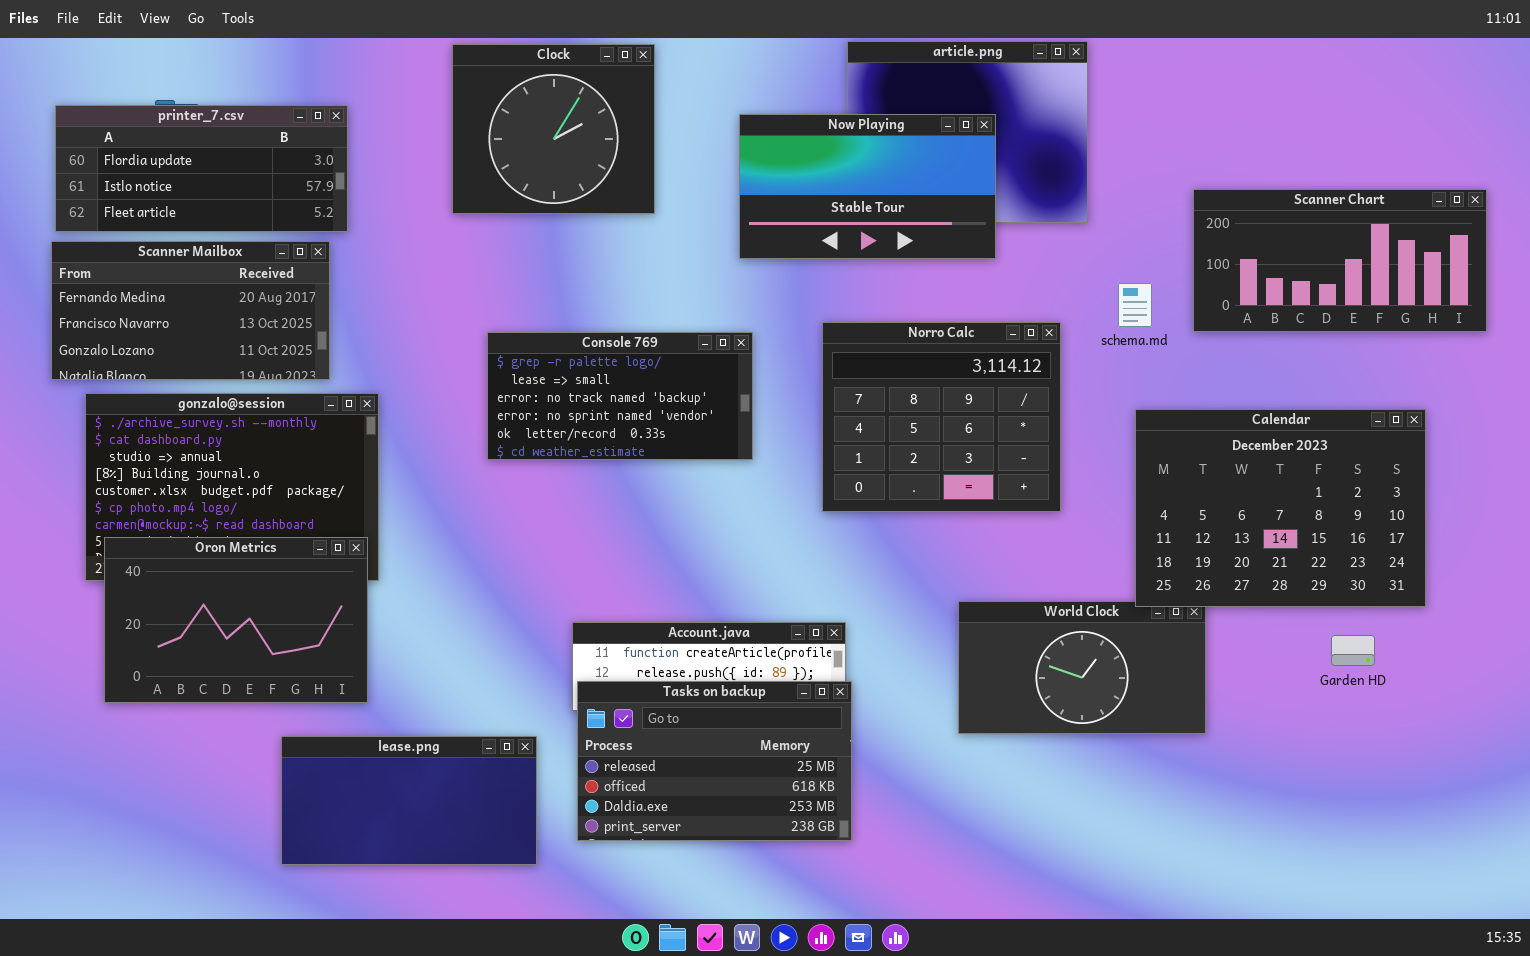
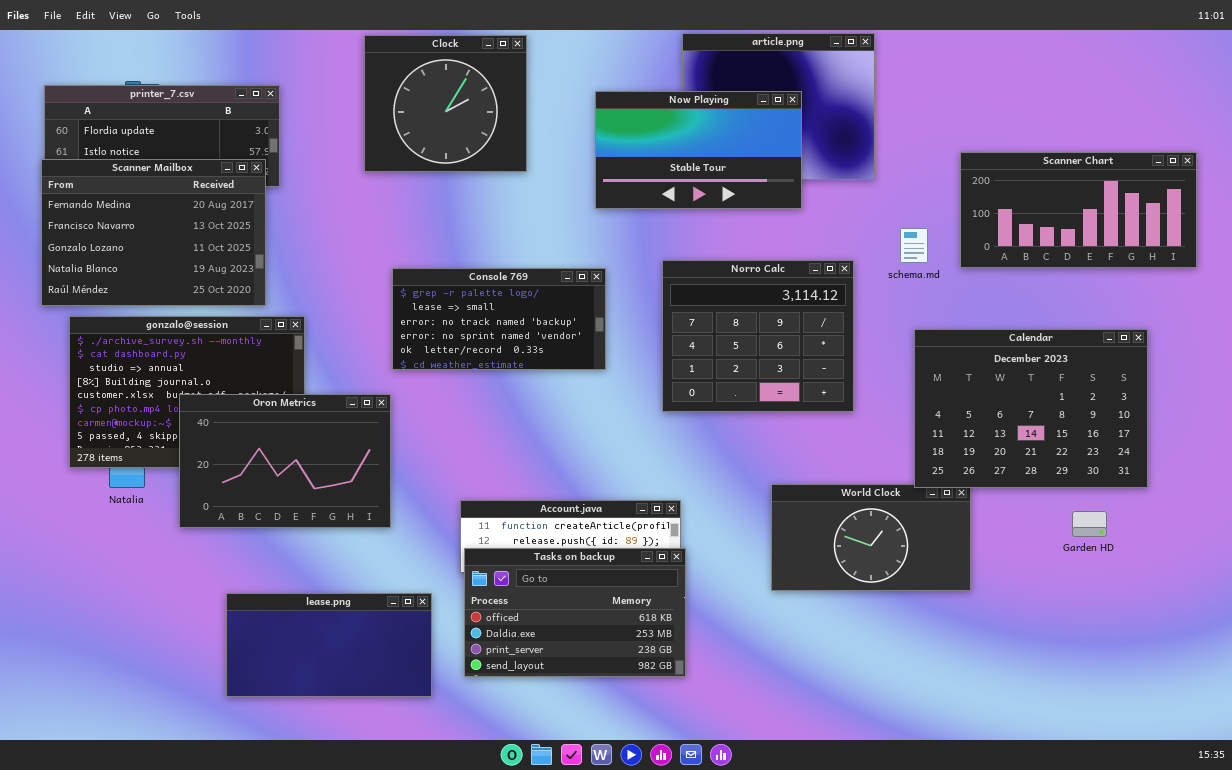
Scanner Mailbox: [51,241,330,380] -> [41,159,266,306], resized
Oron Metrics: [104,537,368,703] -> [179,394,391,528], moved
Tasks on backup: [577,681,852,841] -> [464,548,686,677], scrolled down 1 row

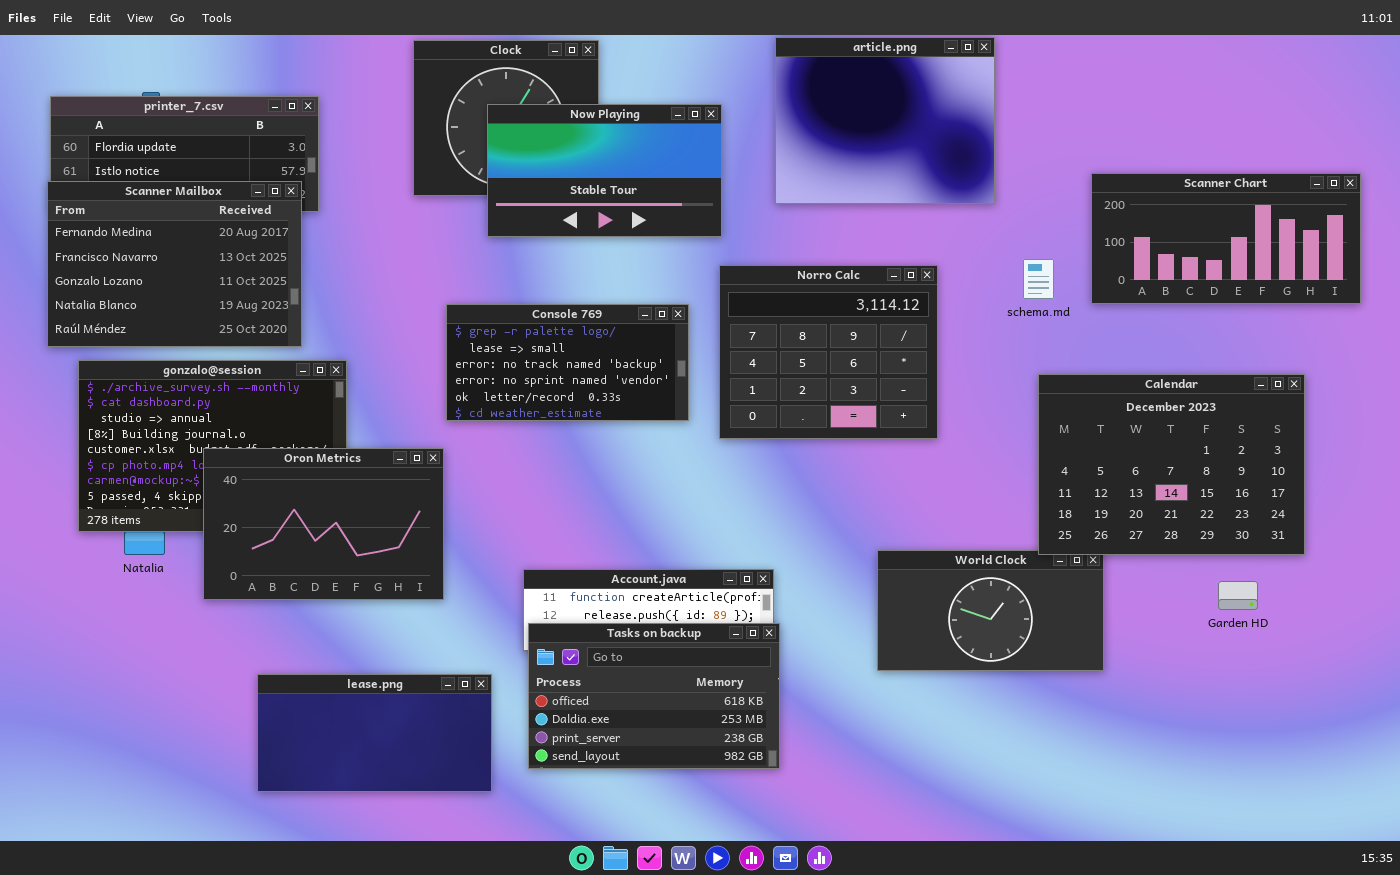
Now Playing: [595,91,802,209] -> [487,104,722,237], moved
Norro Calc: [662,260,854,412] -> [719,265,938,439], moved

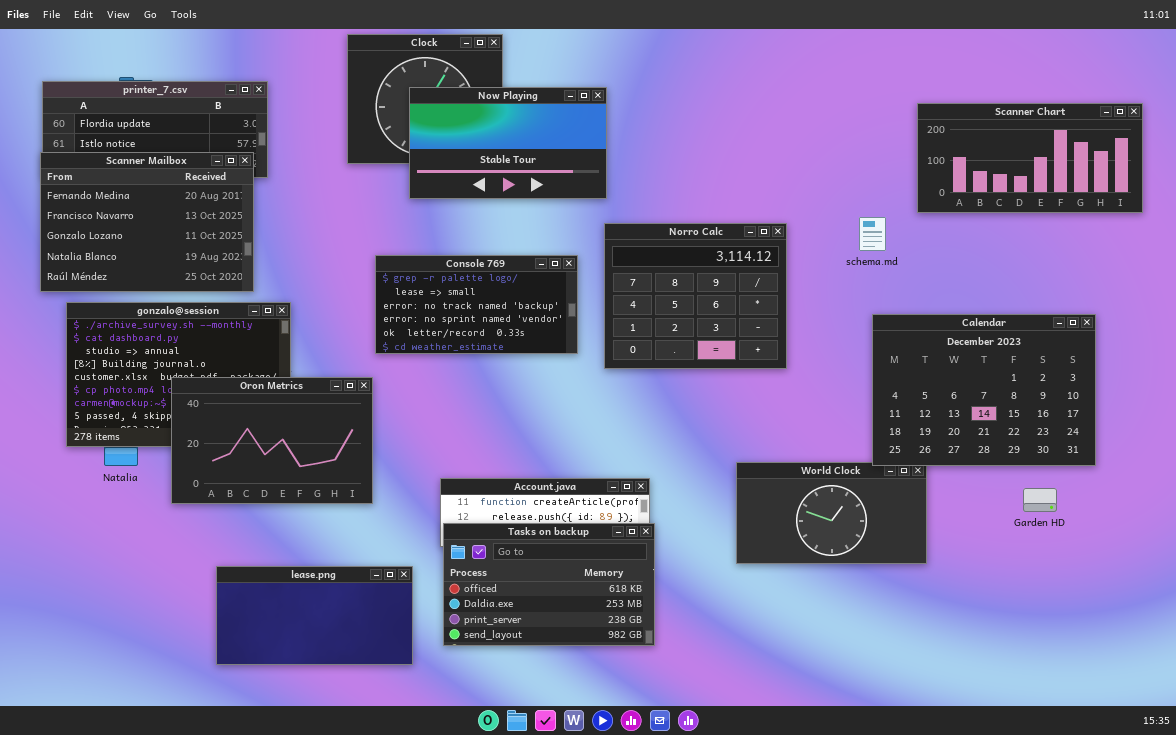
article.png: [775,37,995,204] -> none, closed
Scanner Chart: [1091,173,1361,304] -> [917,103,1143,213], moved

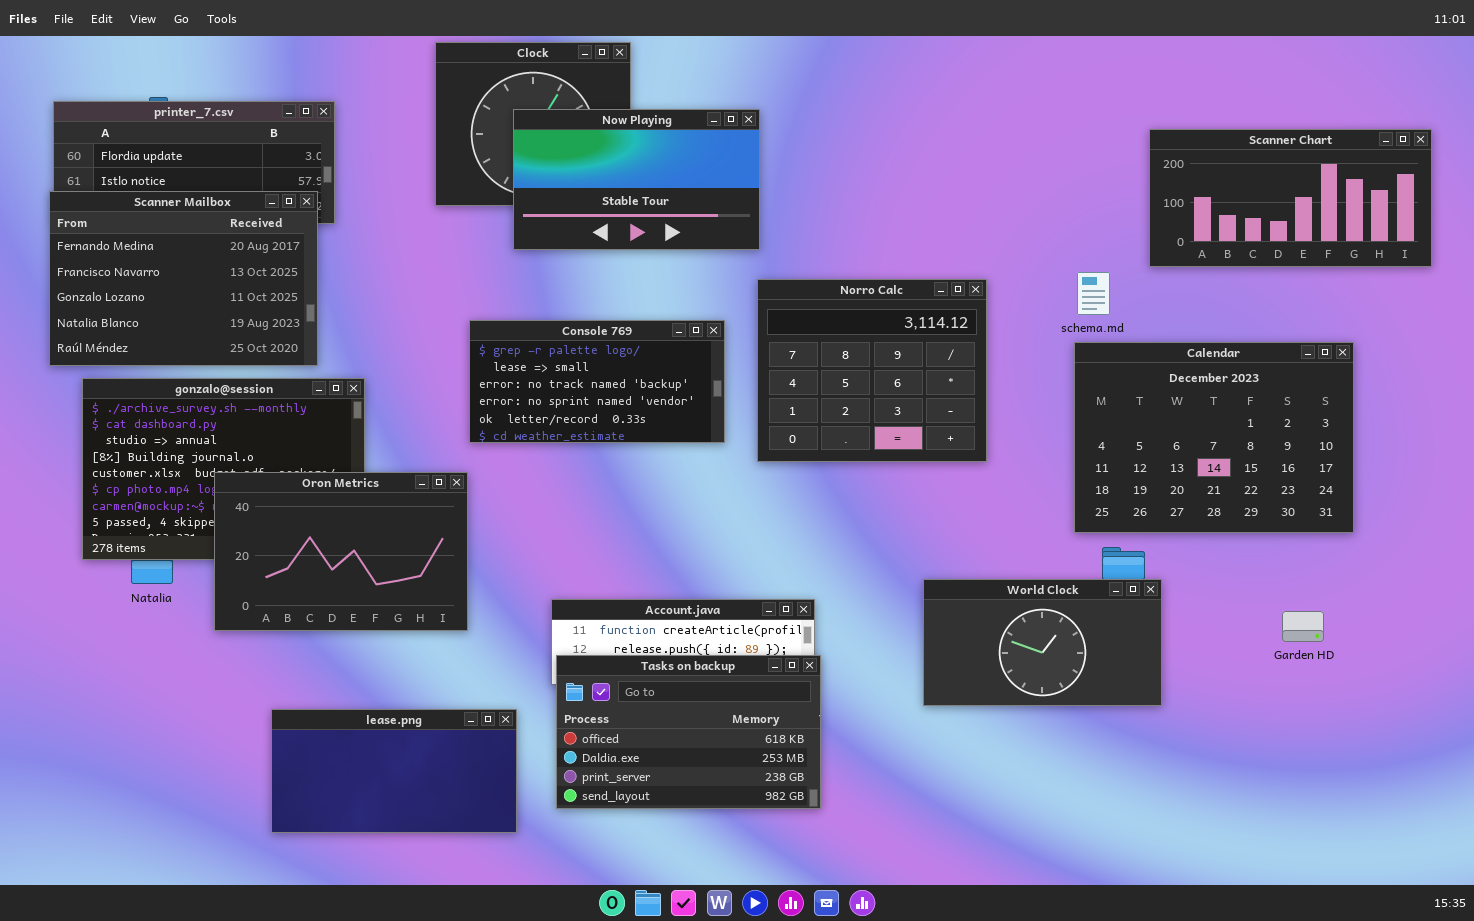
Calendar: [872,314,1096,466] -> [1074,342,1354,533], moved

